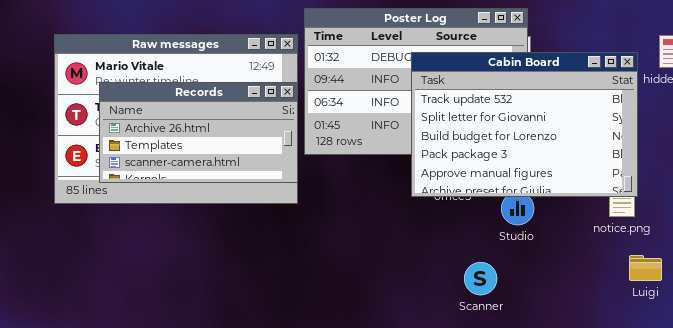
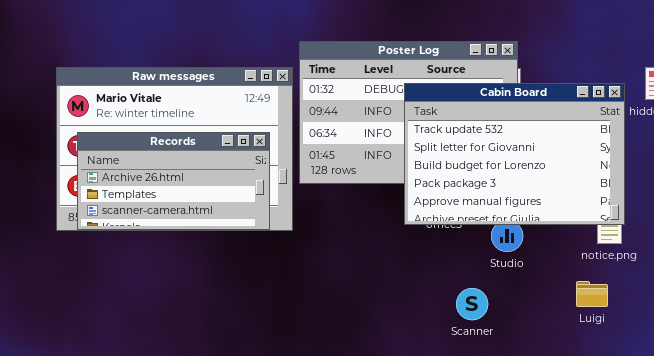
Records: [99,82,298,183] -> [77,132,270,230], moved
Luigi: [629,255,662,281] -> [576,281,608,307], moved

